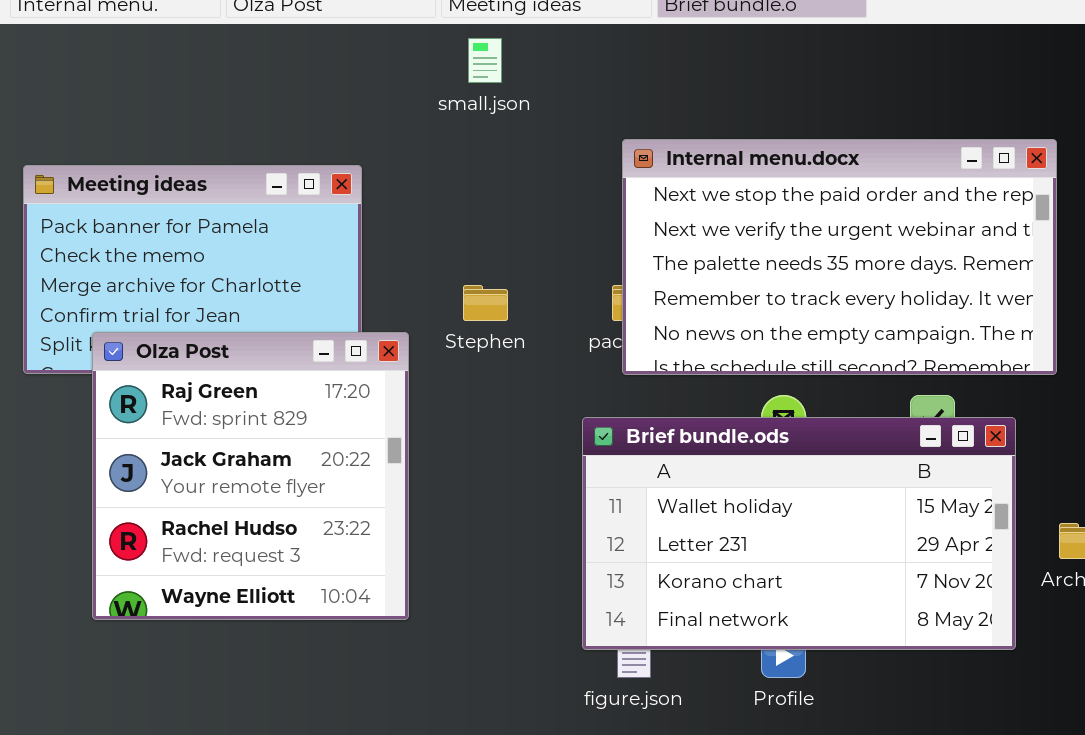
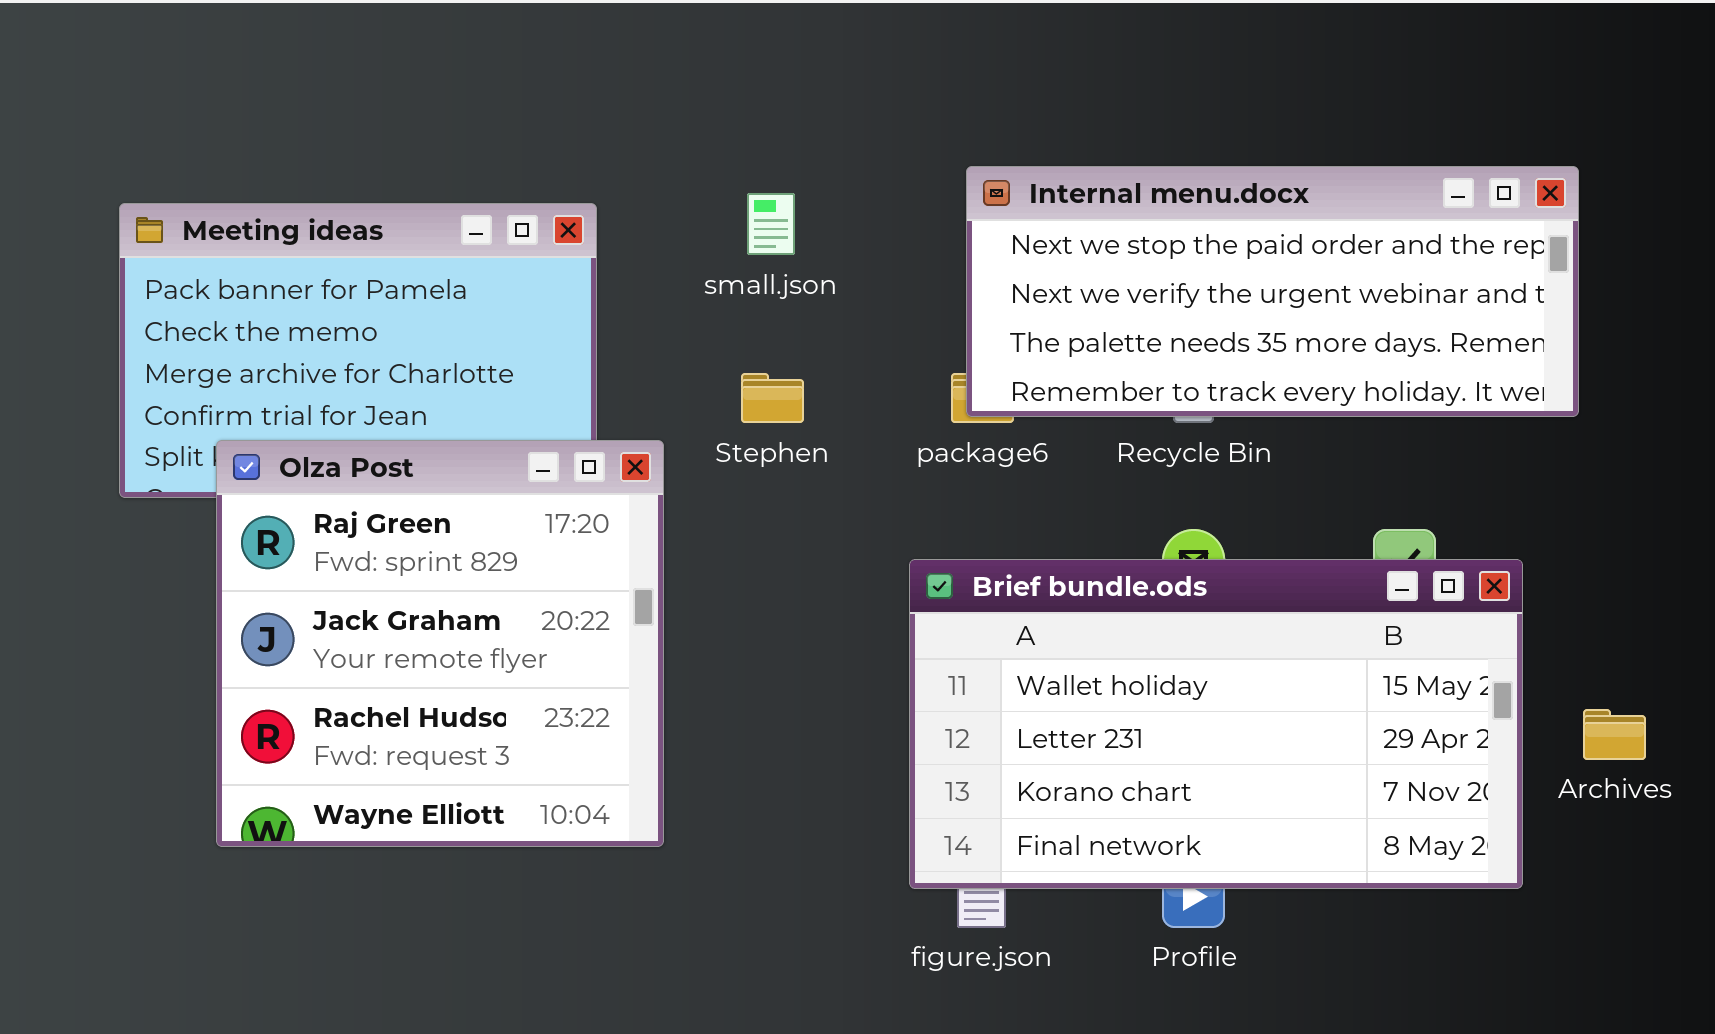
small.json: [468,38,502,83] -> [747,193,795,255], moved
Internal menu.docx: [622,139,1057,375] -> [966,166,1579,417], resized

